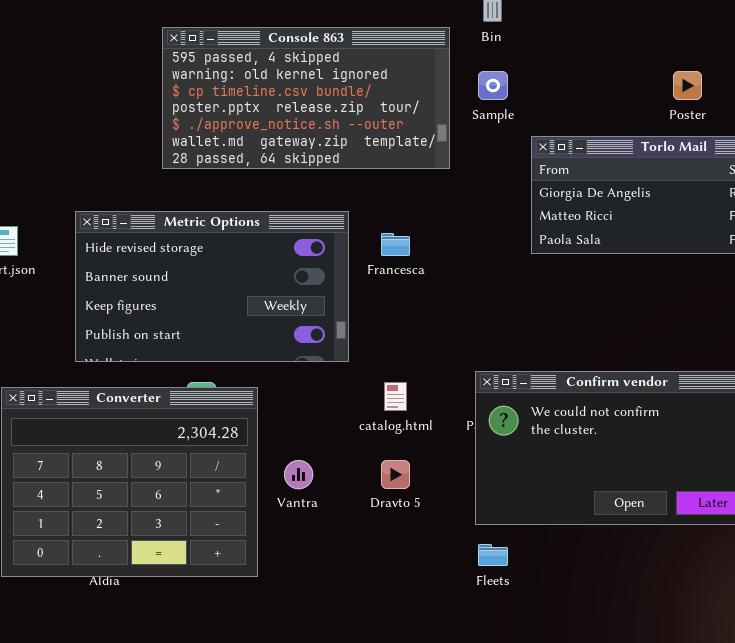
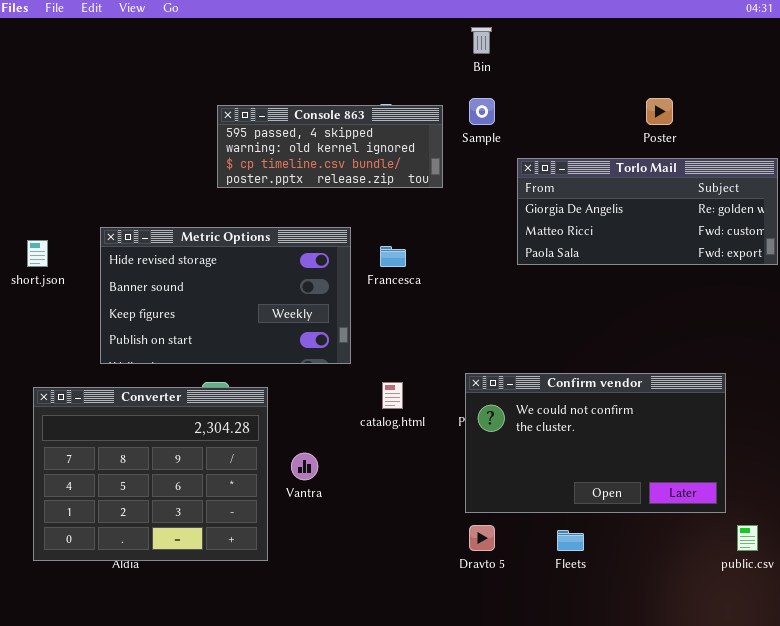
Console 863: [162,27,450,169] -> [217,105,443,188], resized
Dravto 5: [381,460,410,489] -> [469,525,495,551], moved
Fleets: [478,544,508,566] -> [557,530,584,551], moved

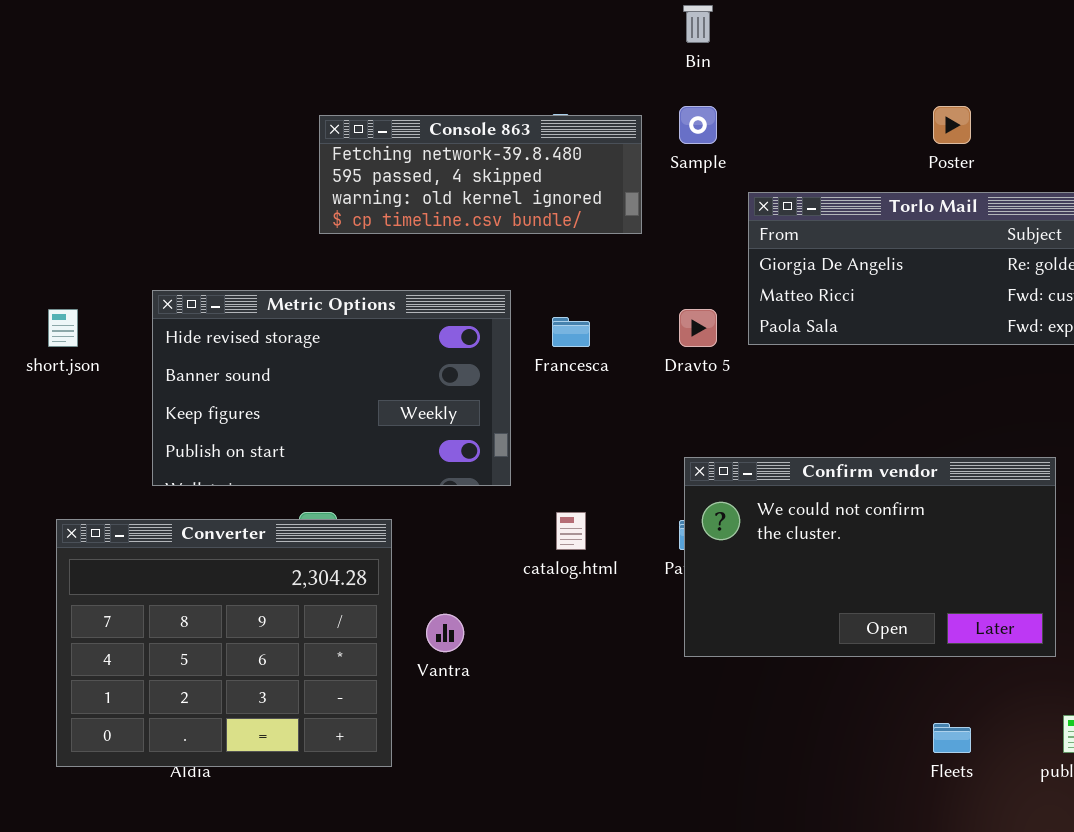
Console 863: [217,105,443,188] -> [319,115,642,234], scrolled up 1 row
Confirm vendor: [465,373,726,513] -> [684,457,1056,657], moved
Dravto 5: [469,525,495,551] -> [679,309,717,347], moved
Fleets: [557,530,584,551] -> [933,723,971,753], moved

